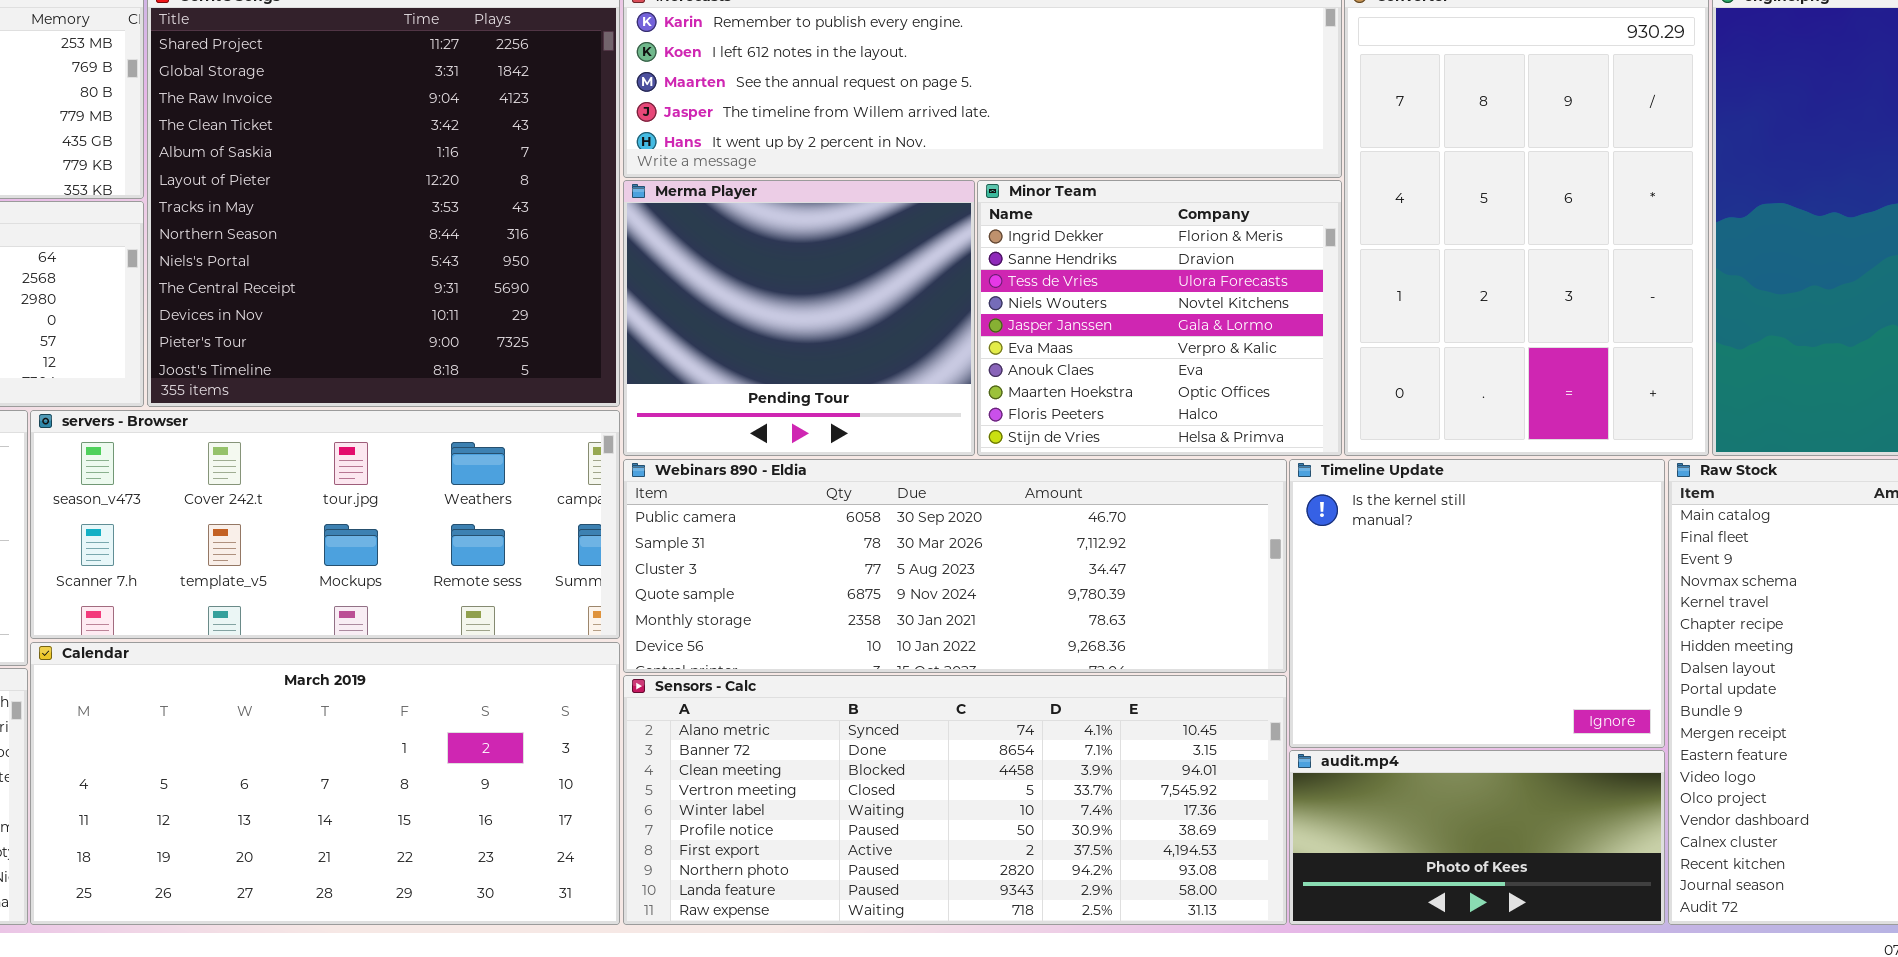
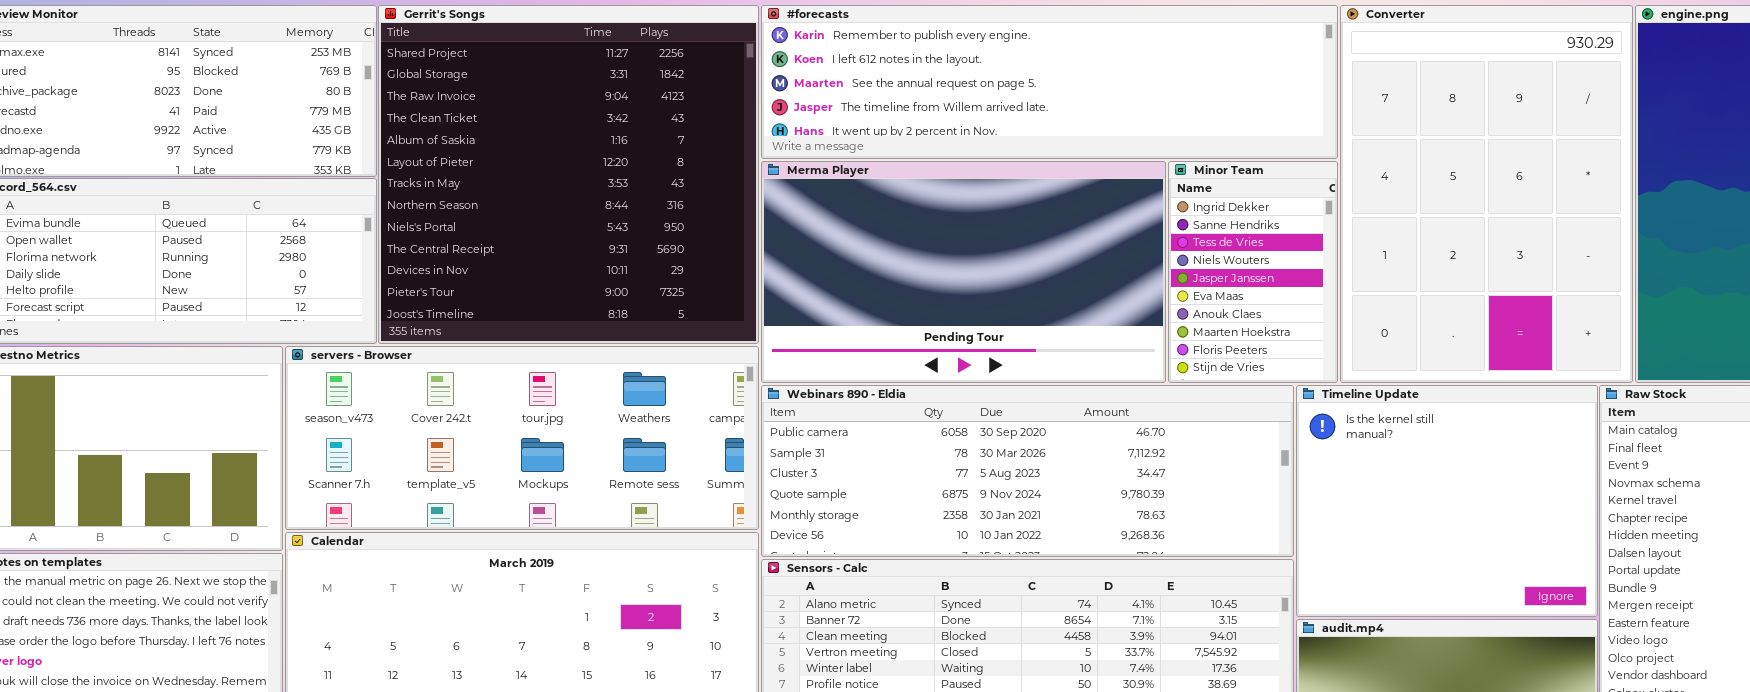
Merma Player: [623,180,975,456] -> [761,161,1166,383], resized
Minor Team: [977,180,1342,456] -> [1168,161,1338,383], resized

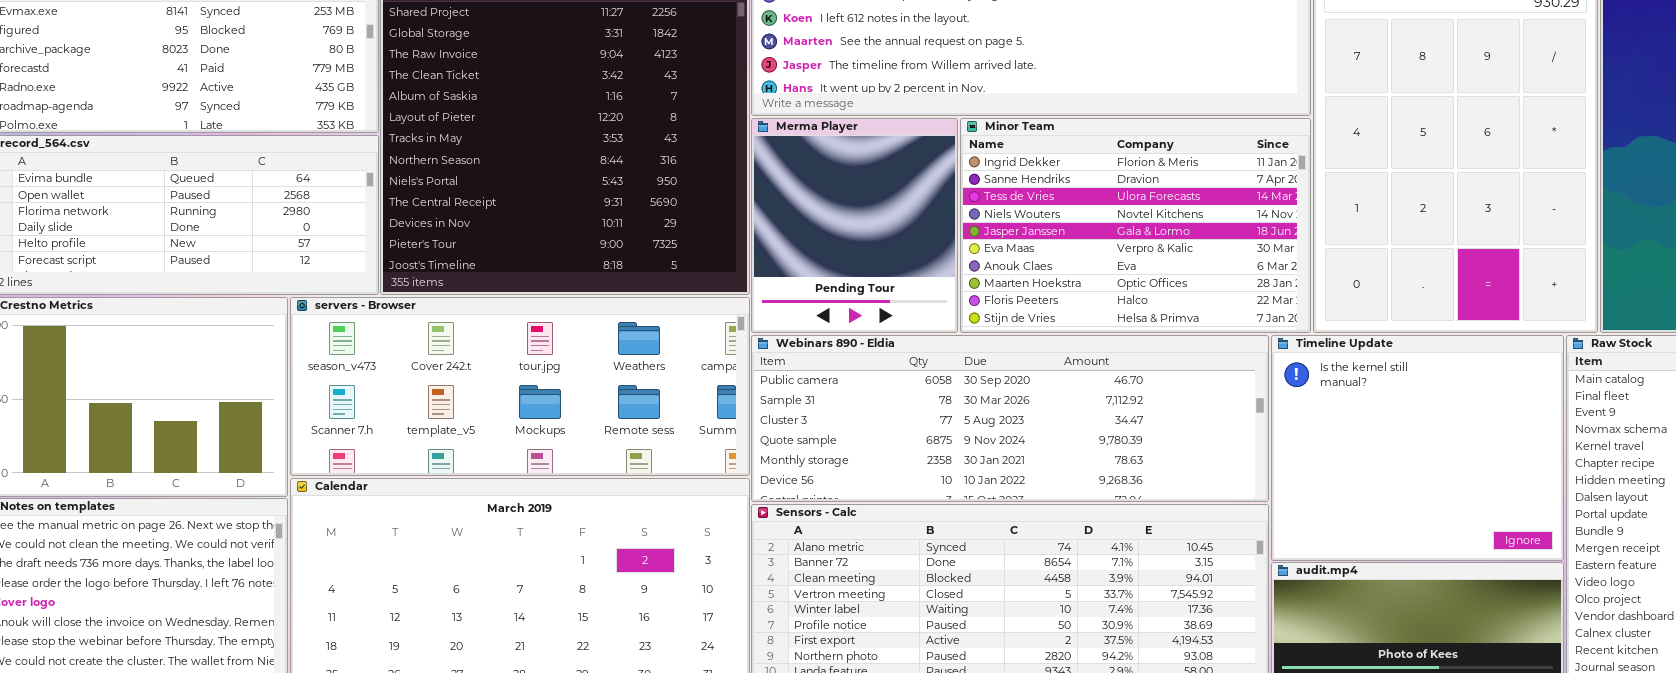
Merma Player: [761,161,1166,383] -> [751,118,958,333], resized
Minor Team: [1168,161,1338,383] -> [960,118,1311,333], resized

